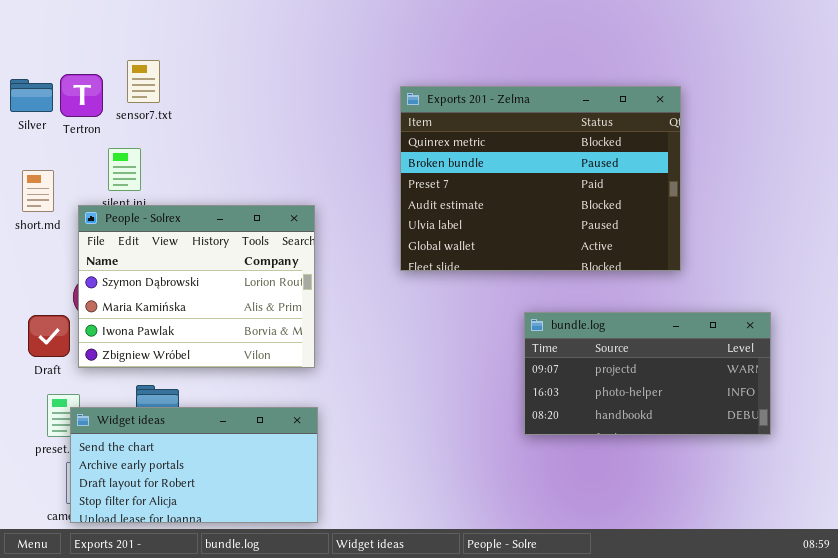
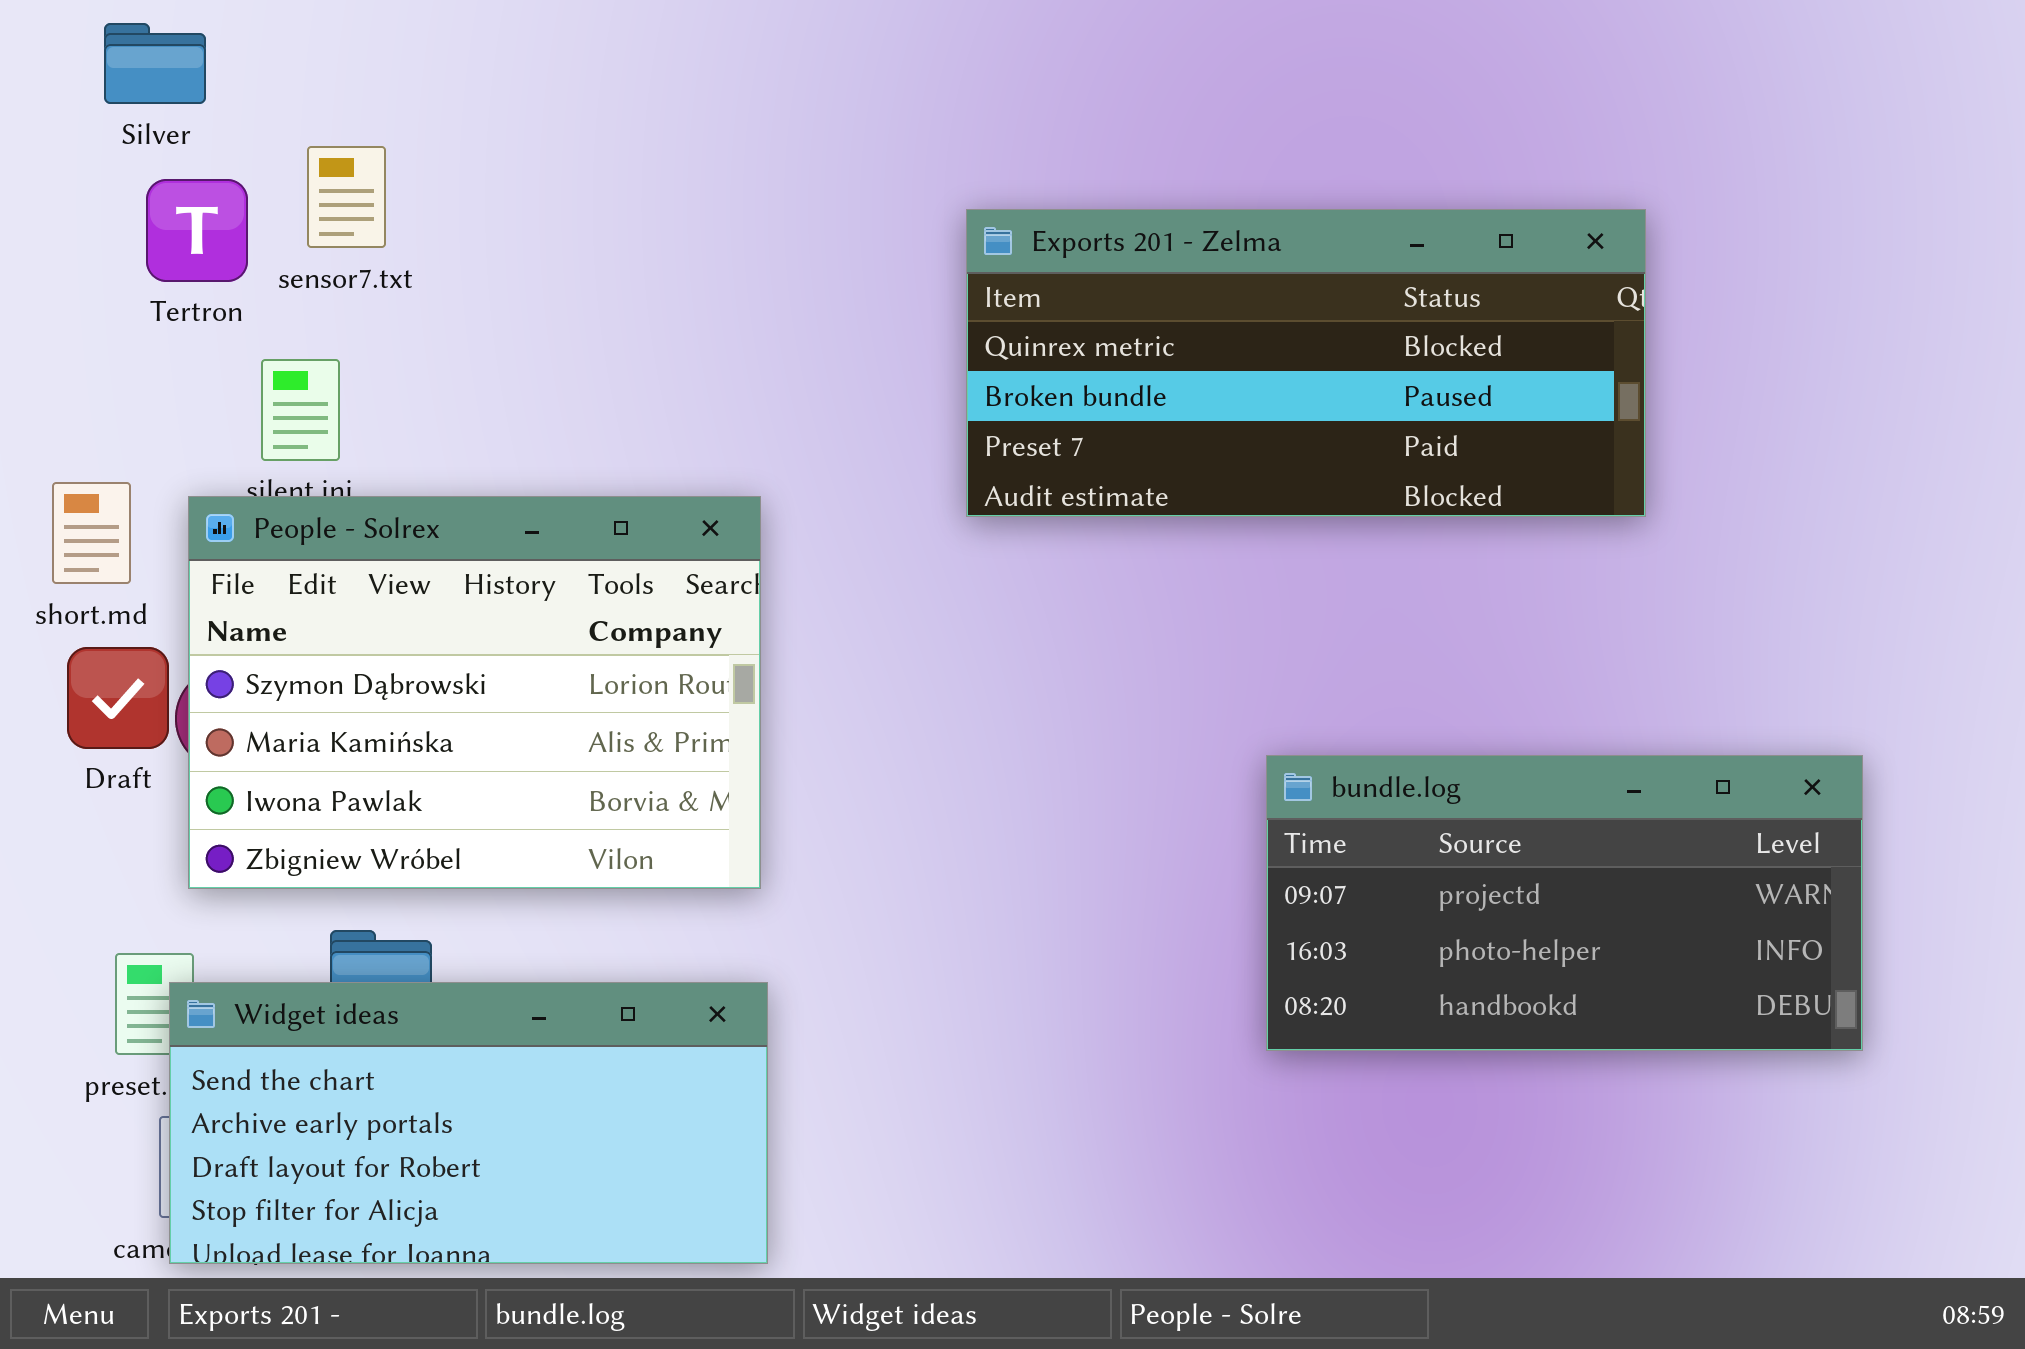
Silver: [10,79,53,112] -> [104,23,206,104], moved
Exports 201 - Zelma: [400,86,681,271] -> [966,209,1646,517], resized
short.md: [22,170,54,212] -> [52,482,131,584], moved
Draft: [28,315,70,357] -> [67,647,169,749], moved

